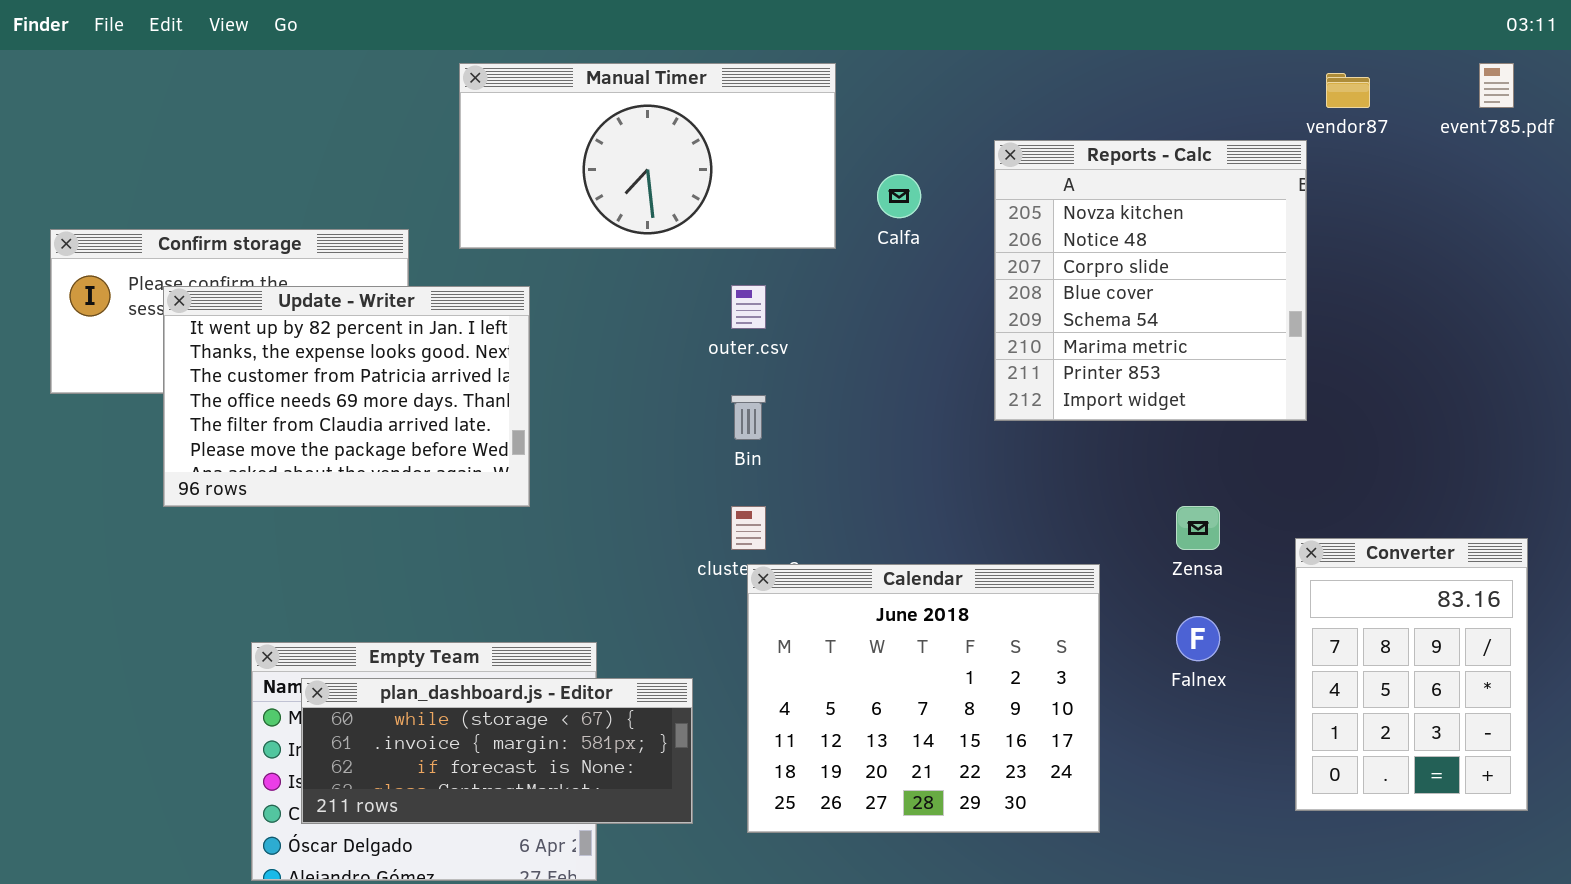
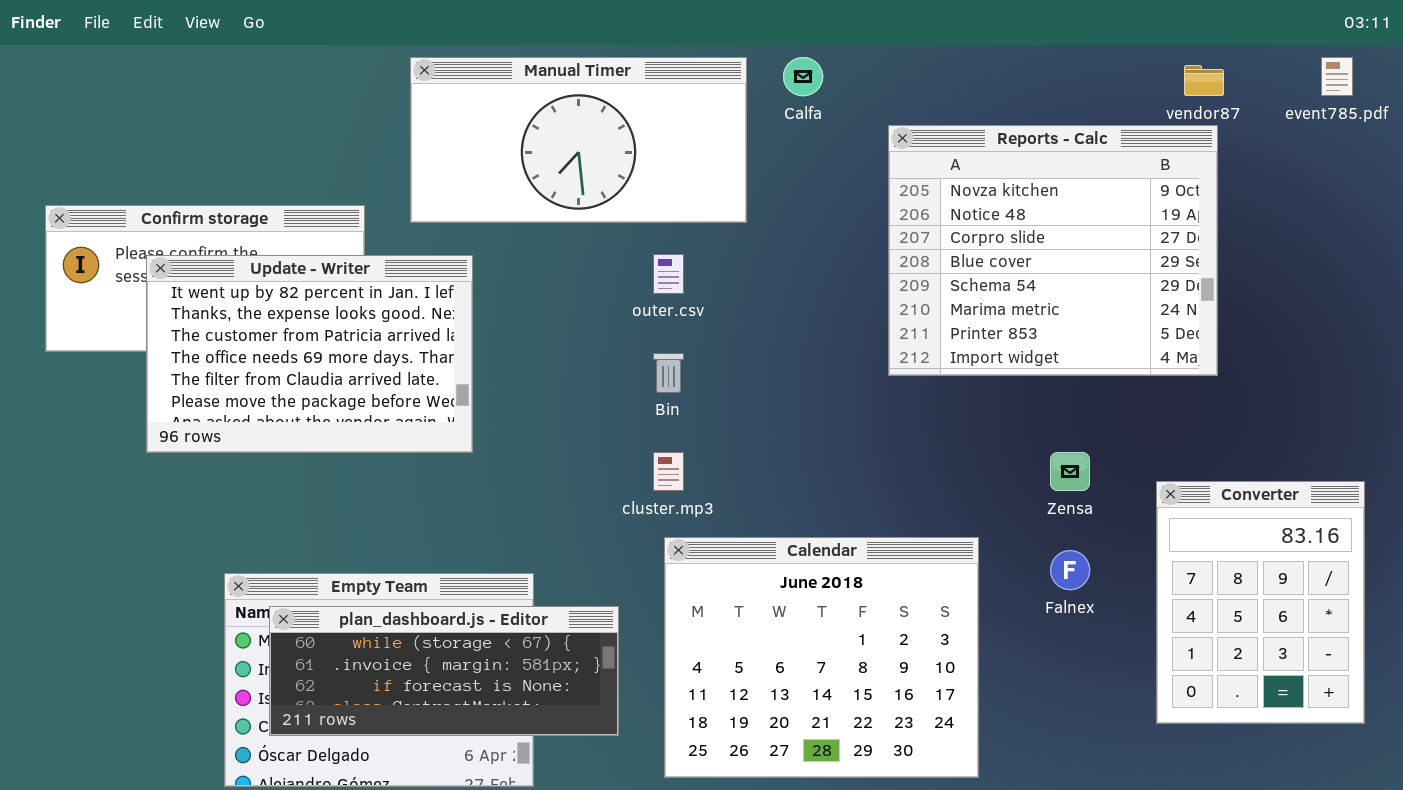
Reports - Calc: [994,140,1307,421] -> [888,125,1218,376], resized
Calfa: [877,174,921,218] -> [783,57,823,96], moved
Calendar: [747,564,1100,833] -> [664,537,979,778], moved

